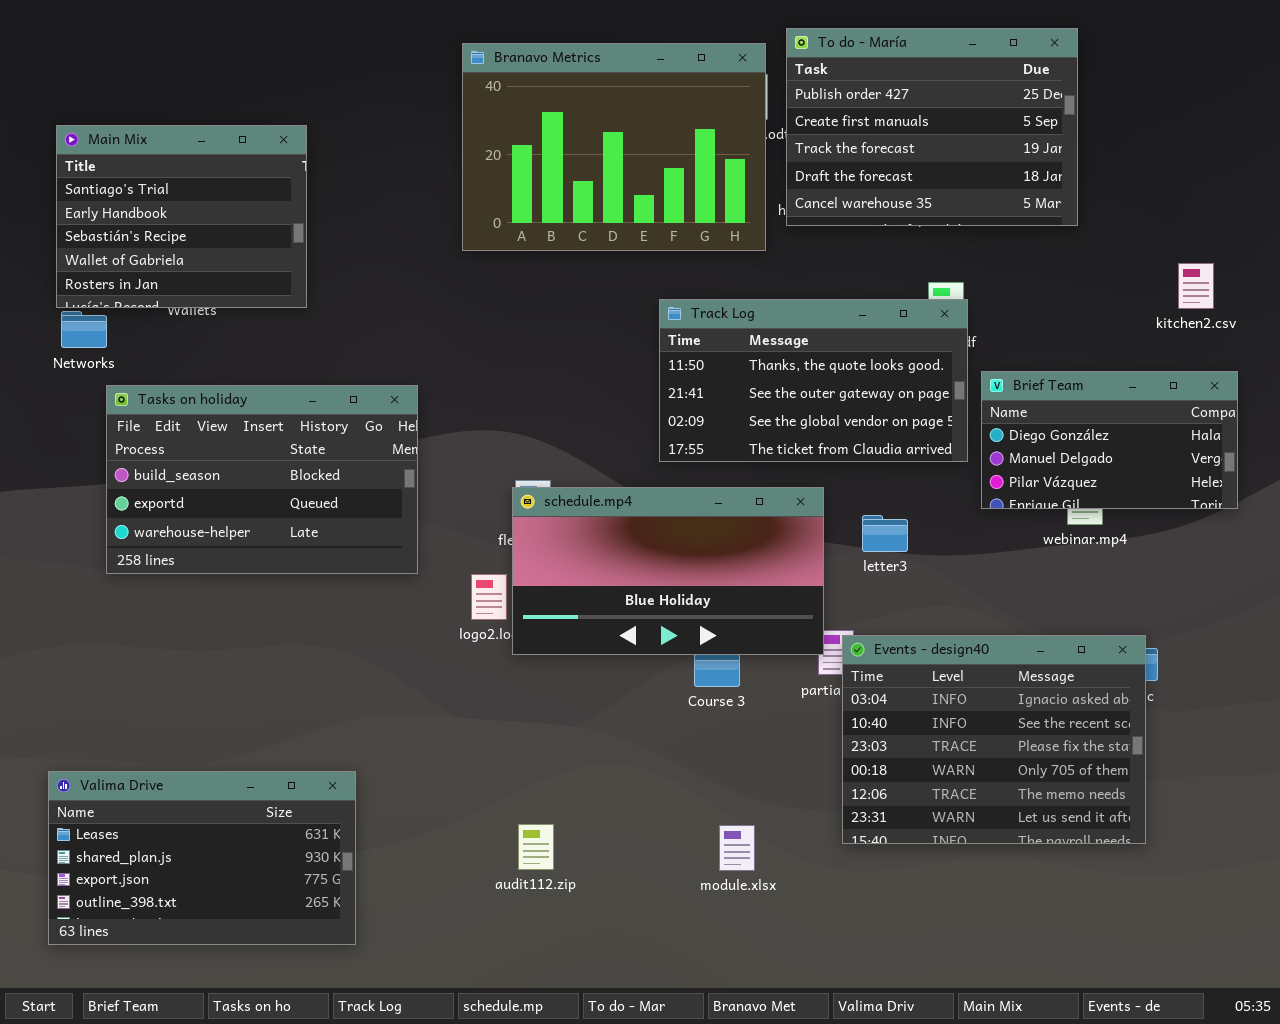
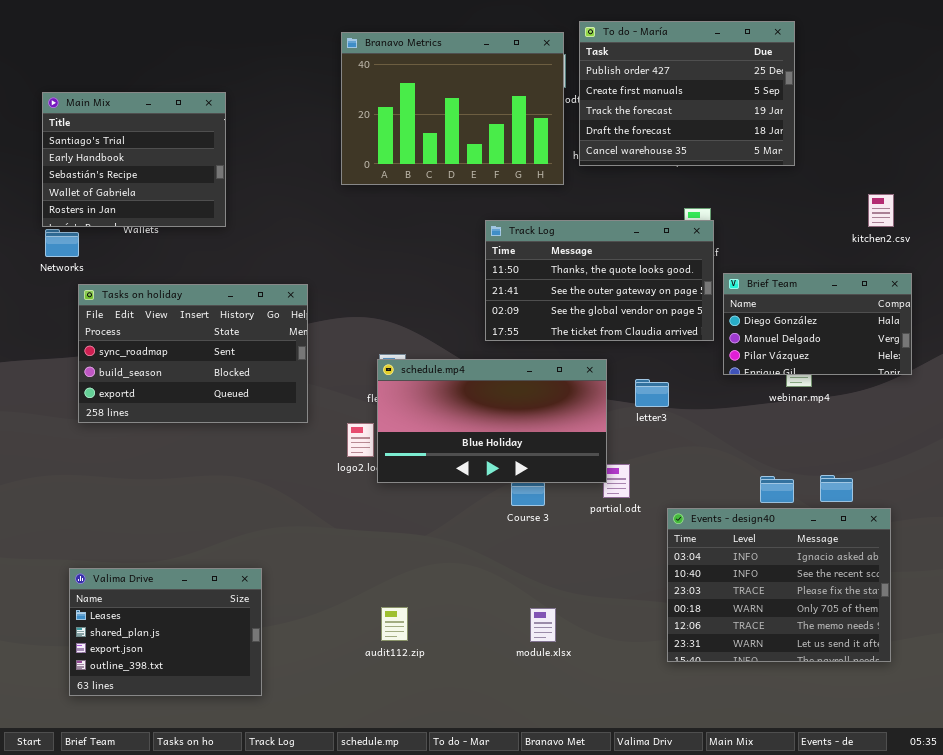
Tasks on holiday: [106,385,418,574] -> [78,284,308,423], scrolled up 1 row
Events - design40: [842,635,1146,844] -> [667,508,891,662], moved
Valima Drive: [48,771,356,945] -> [69,568,262,696], resized

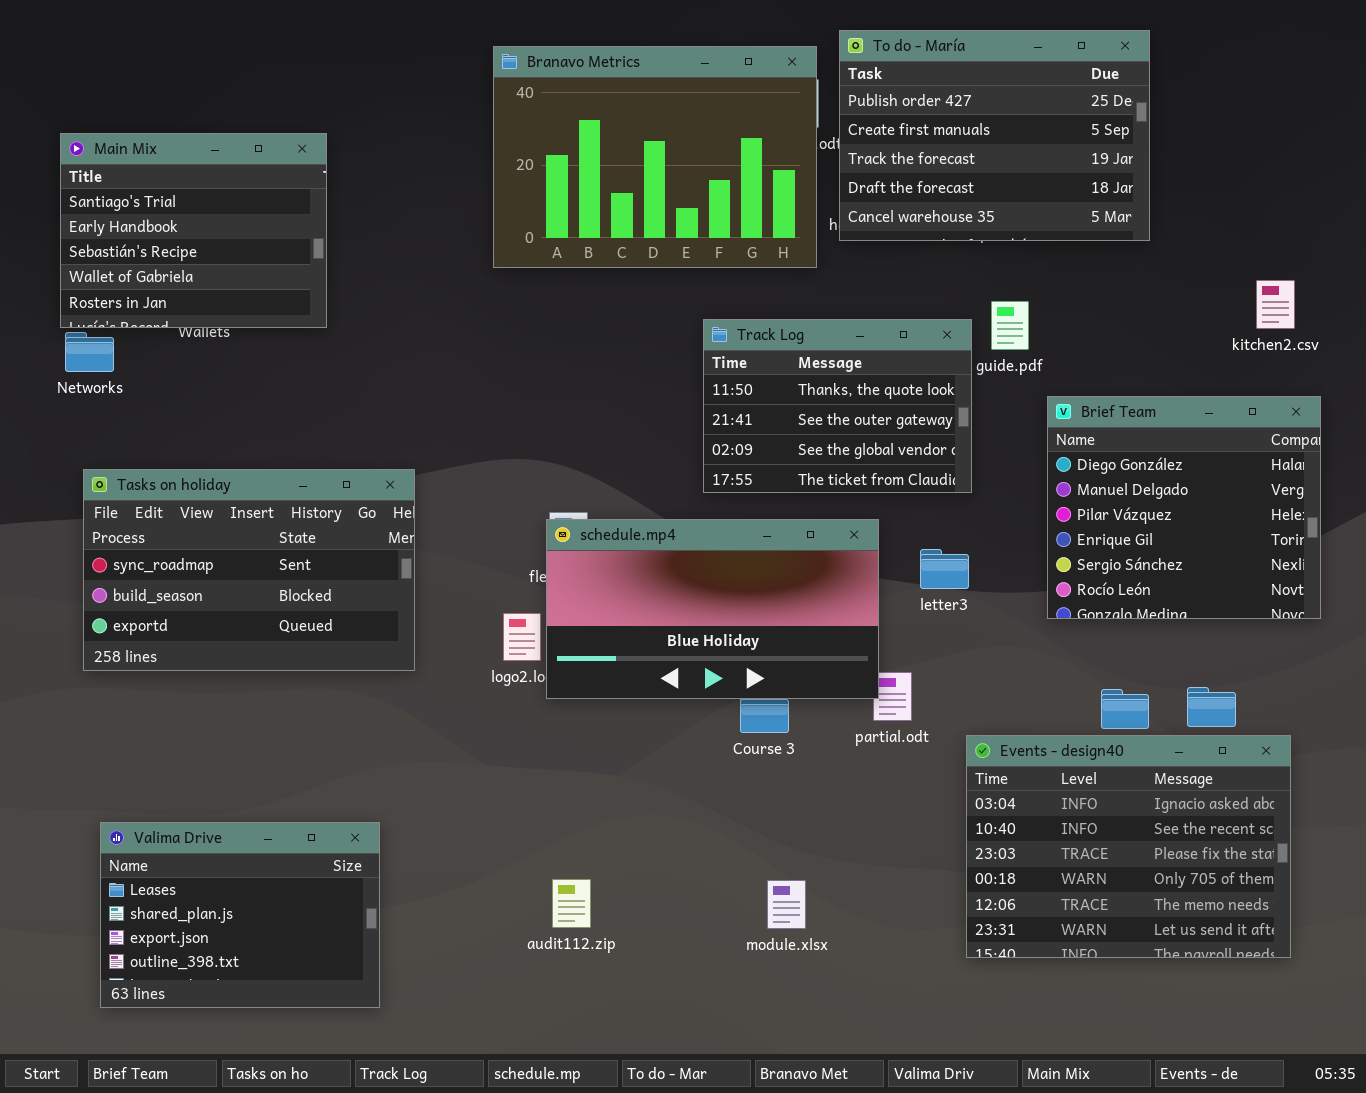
Track Log: [485,220,714,341] -> [703,319,972,493], resized
Brief Team: [723,273,912,375] -> [1047,396,1321,619], resized
Tasks on holiday: [78,284,308,423] -> [83,469,415,671], moved

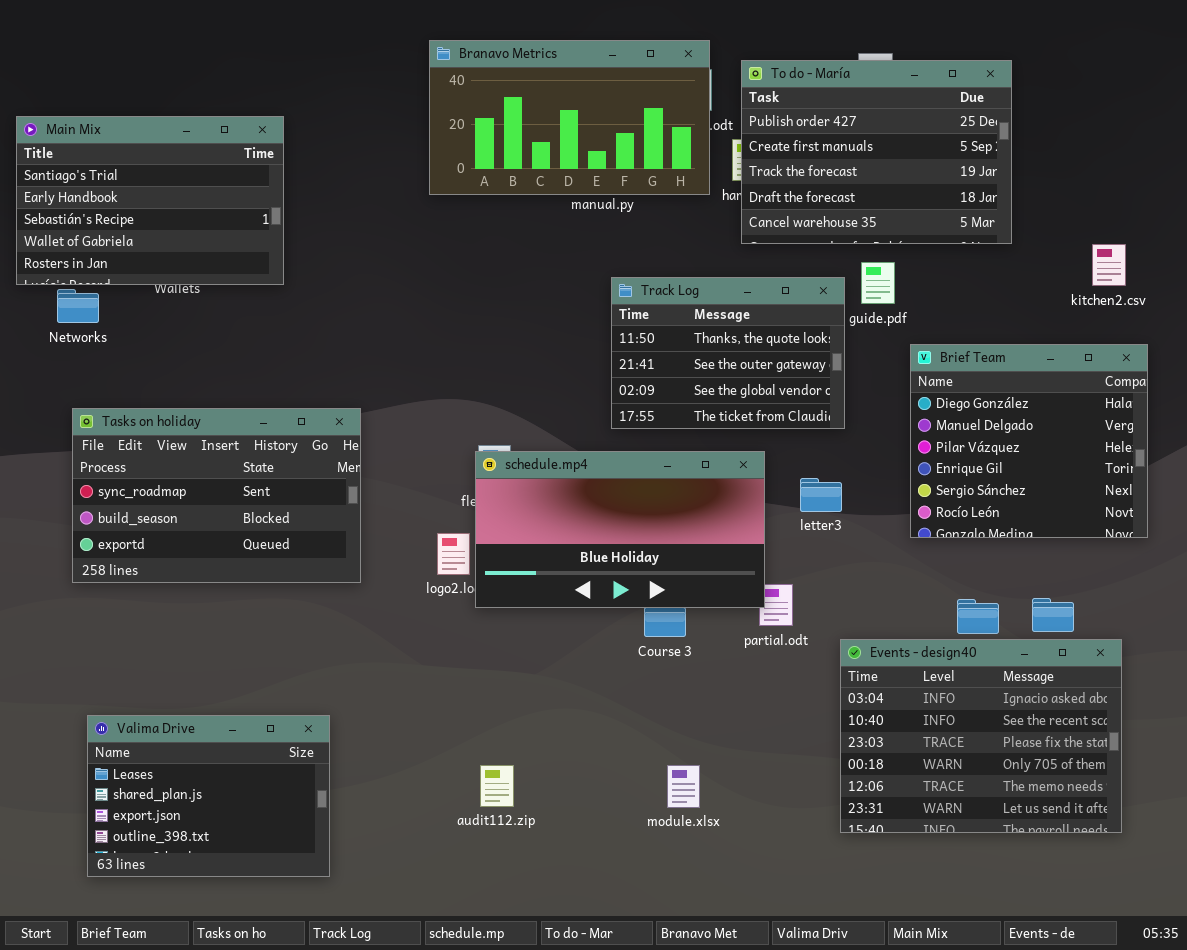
To do - María: [839,30,1150,241] -> [741,60,1012,244], moved
Branavo Metrics: [493,46,817,268] -> [429,40,710,195], resized
Main Mix: [60,133,327,328] -> [16,116,284,285], resized

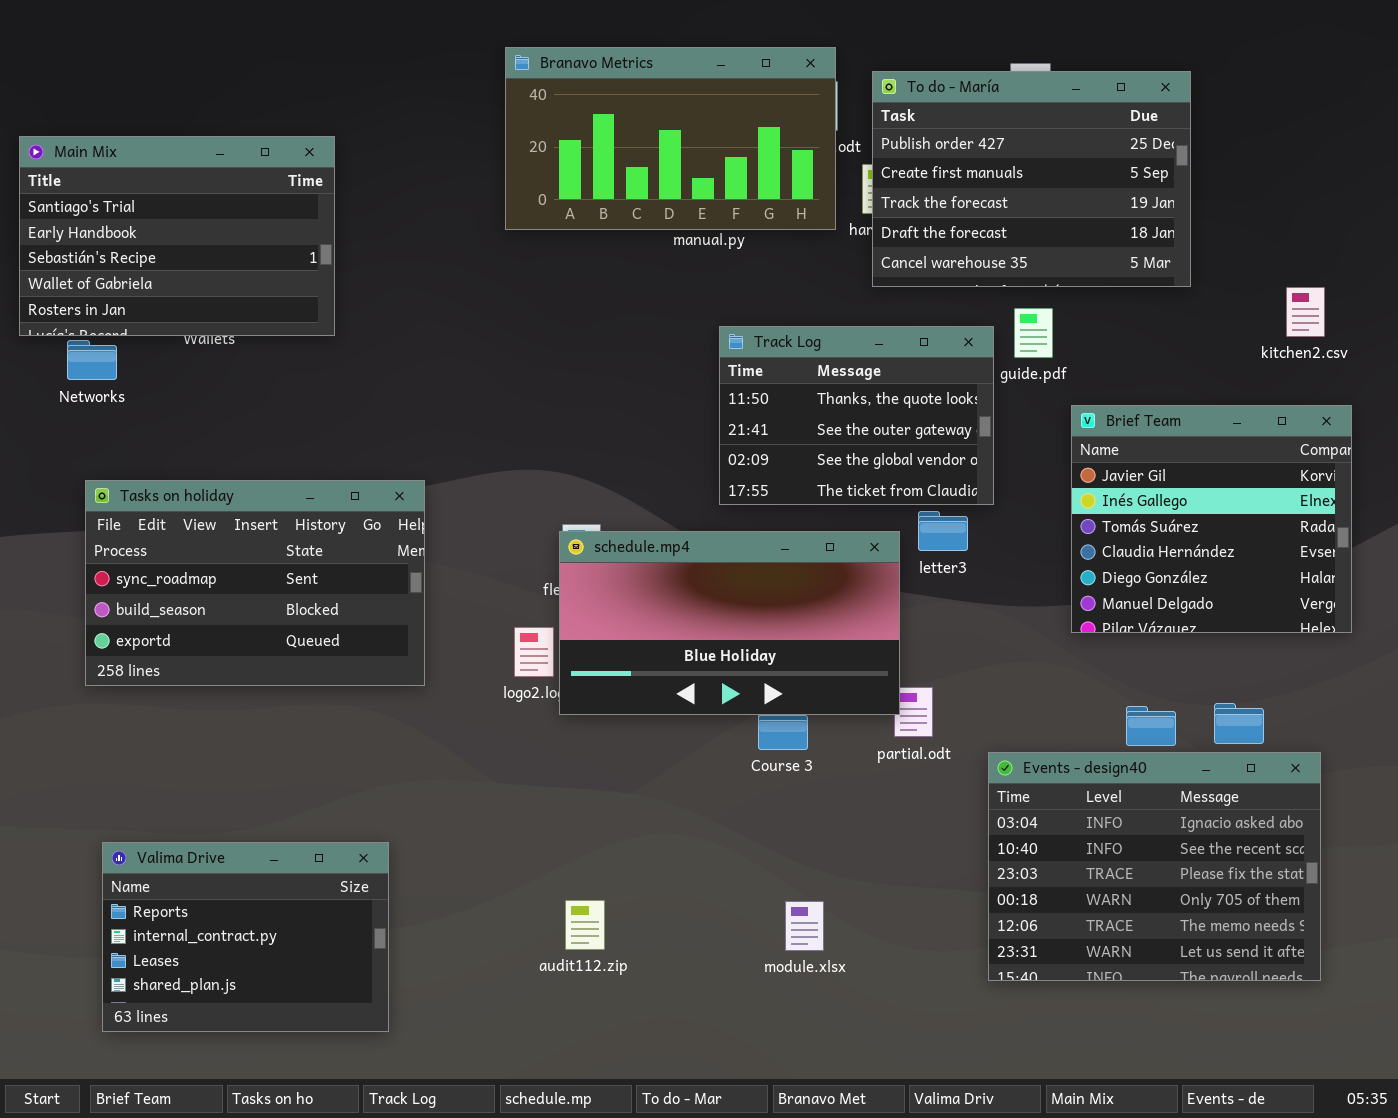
Brief Team: [910,344,1148,538] -> [1071,405,1352,633], scrolled up 4 rows
letter3: [800,478,842,512] -> [918,511,968,551], moved
Valima Drive: [87,715,330,877] -> [102,842,389,1032], scrolled up 2 rows

